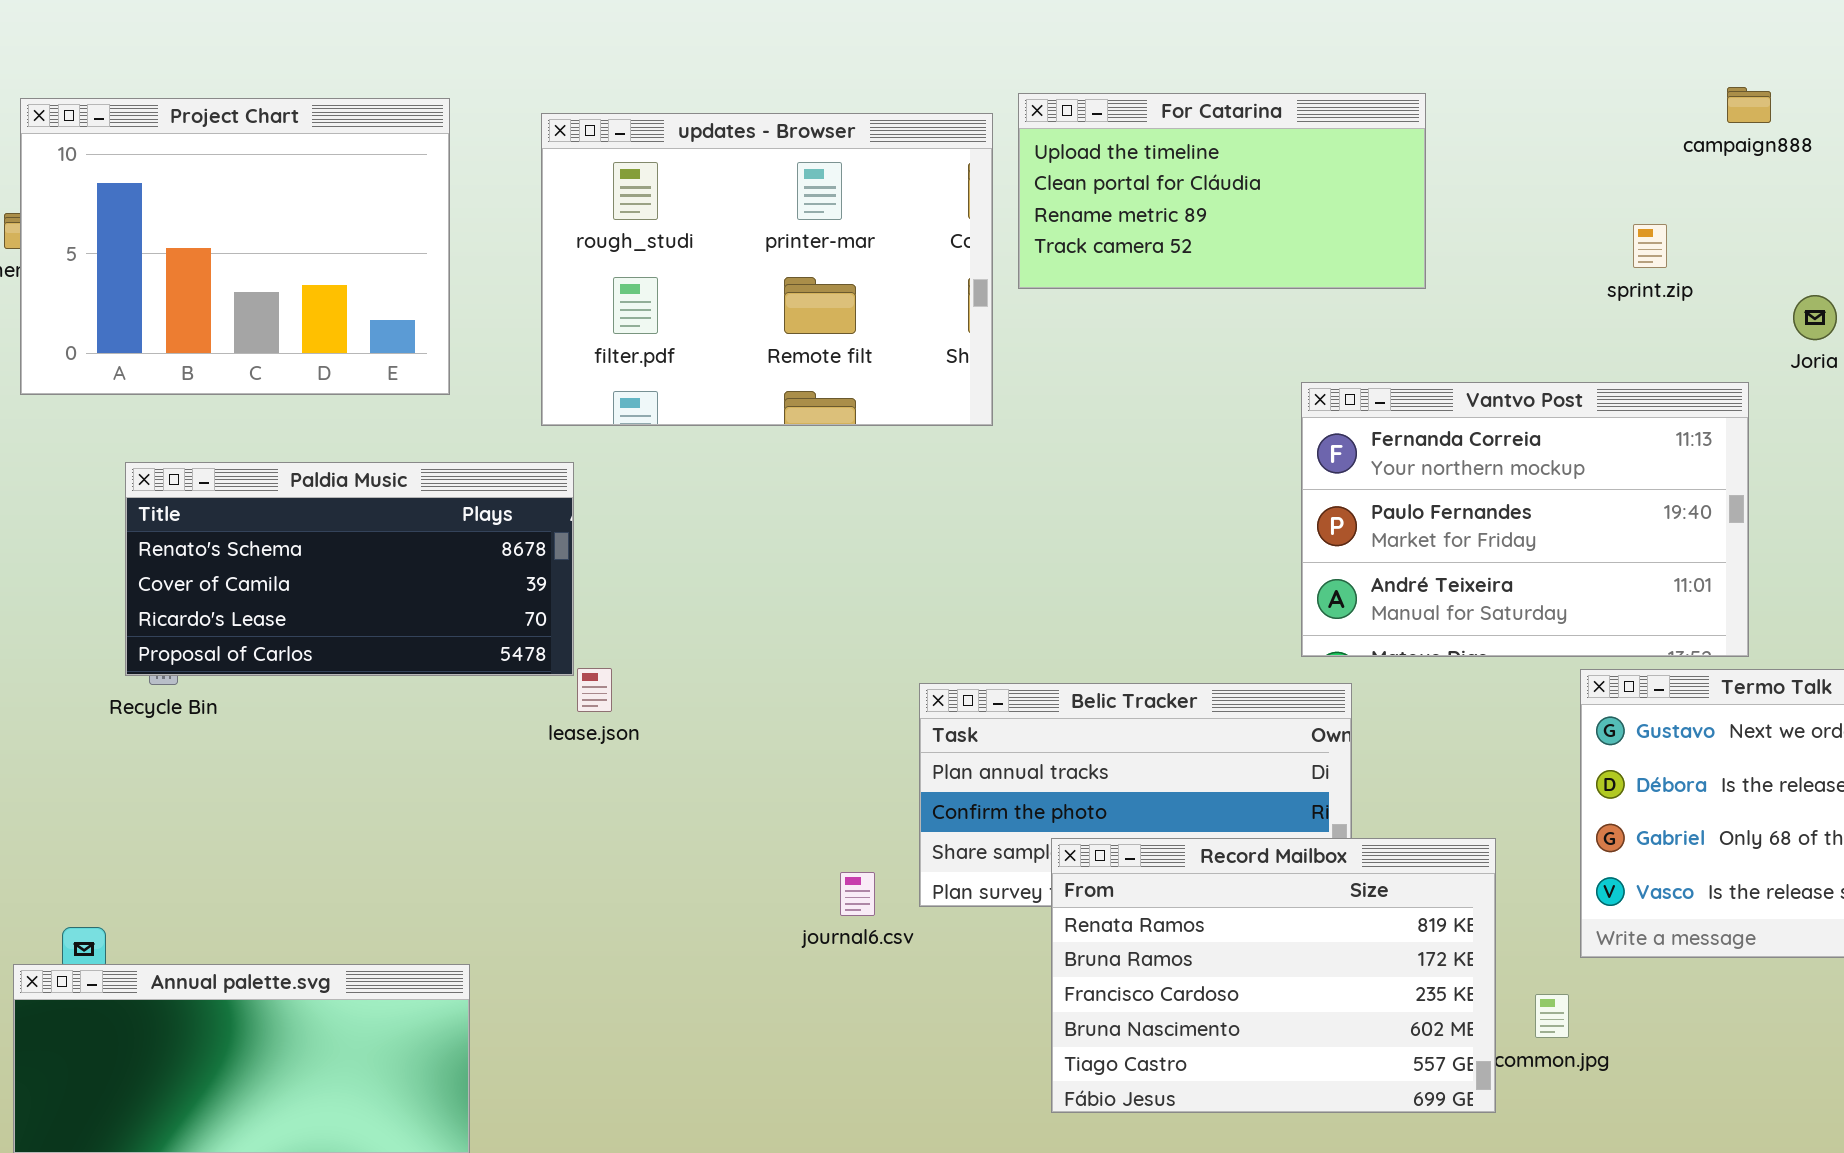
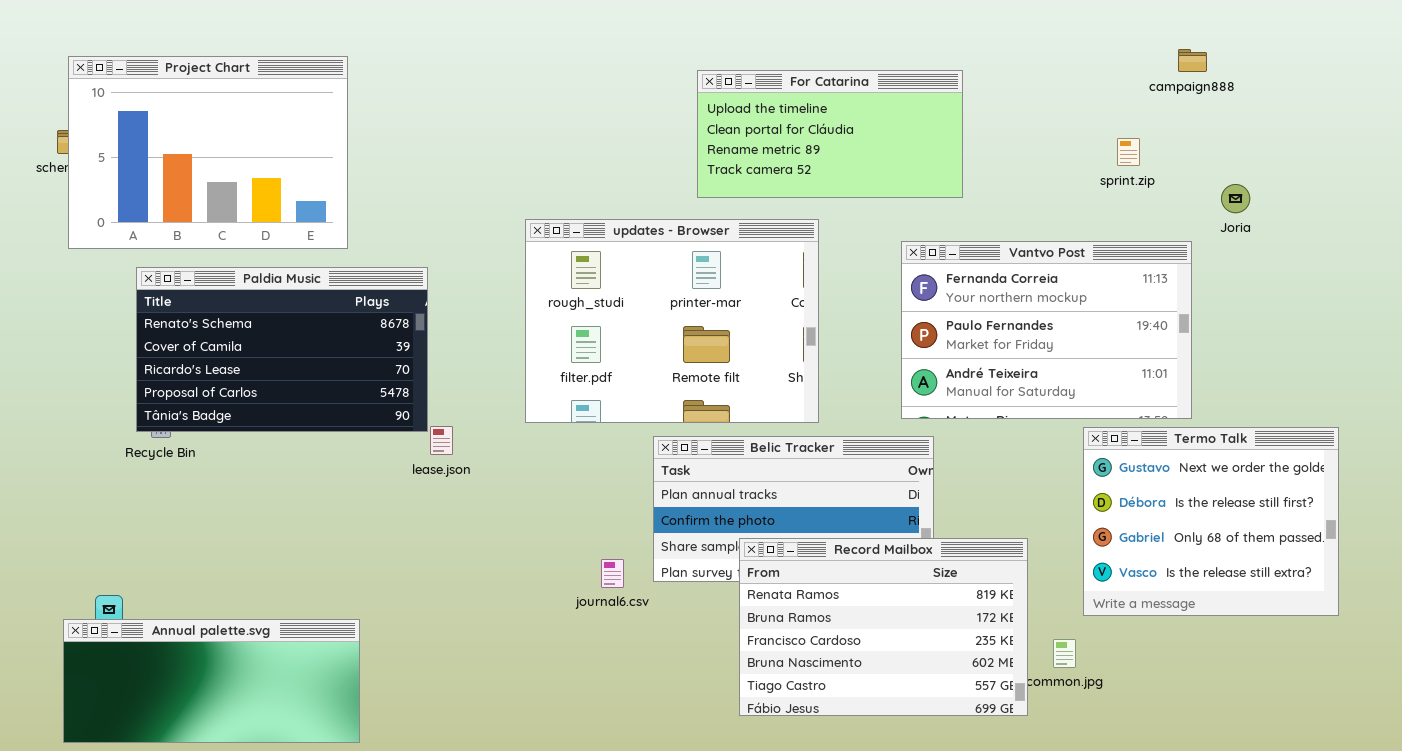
For Catarina: [1018,93,1426,289] -> [697,70,963,198], moved
updates - Browser: [541,113,993,426] -> [525,219,819,423], moved
Paldia Music: [125,462,574,676] -> [136,267,428,432], resized

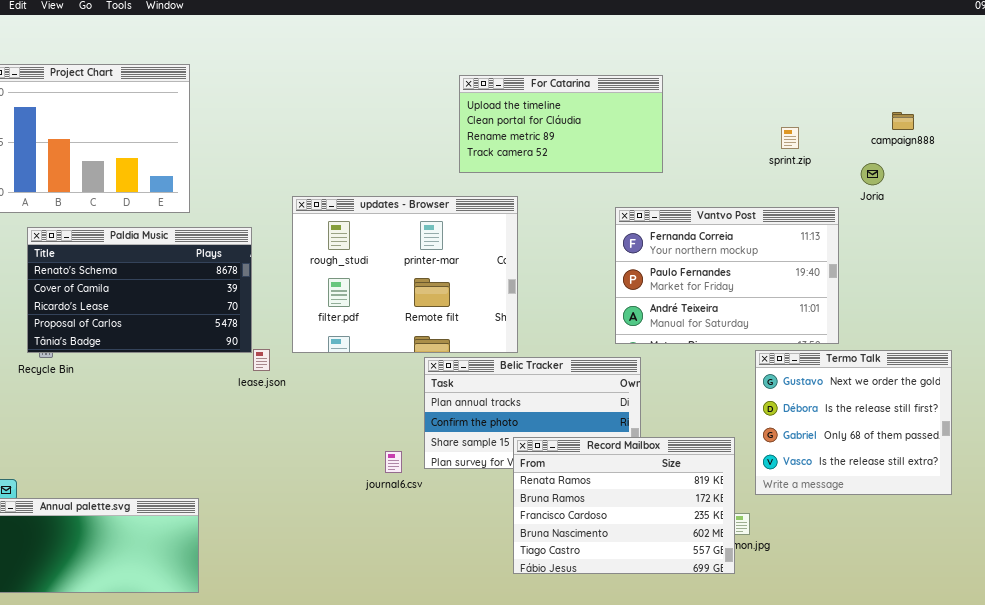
campaign888: [1178,49,1207,72] -> [892,112,914,130], moved
updates - Browser: [525,219,819,423] -> [292,196,518,353], moved
Record Mailbox: [739,538,1028,716] -> [513,437,735,574], moved

